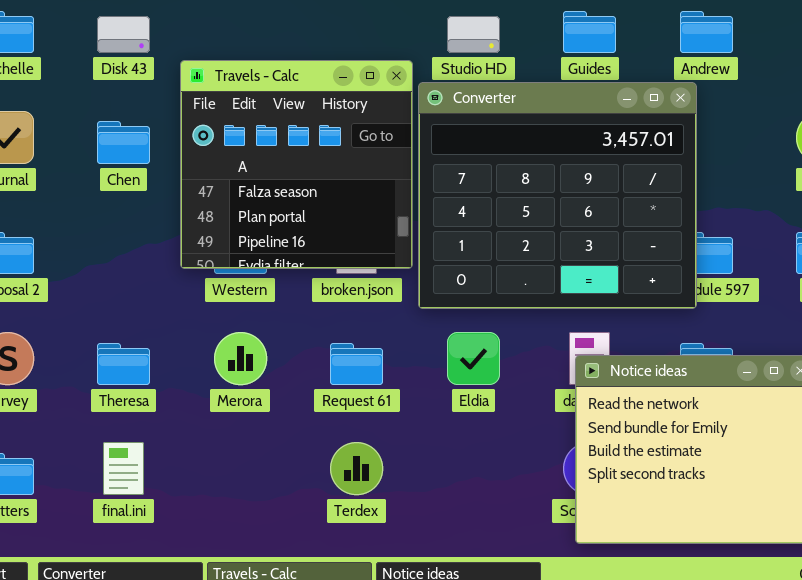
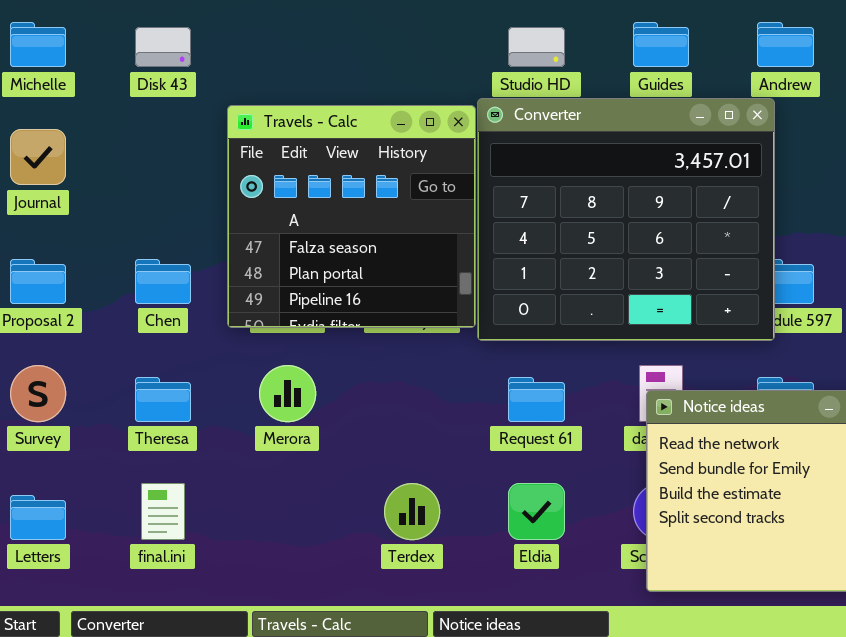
Travels - Calc: [180,60,413,269] -> [227,105,476,328], moved
Chen: [97,121,150,164] -> [135,259,191,304], moved
Eldia: [447,332,500,385] -> [508,483,565,540], moved
Request 61: [330,343,383,385] -> [508,377,565,422], moved

